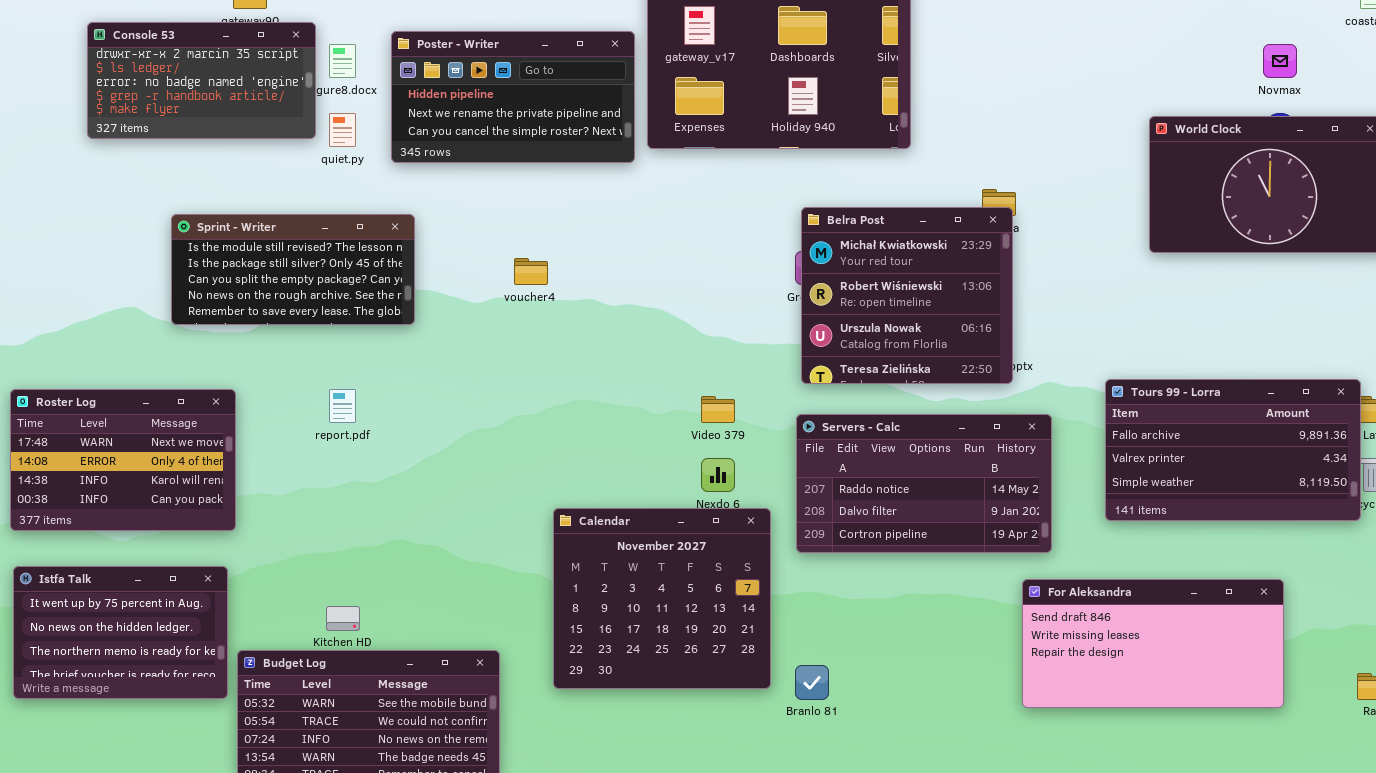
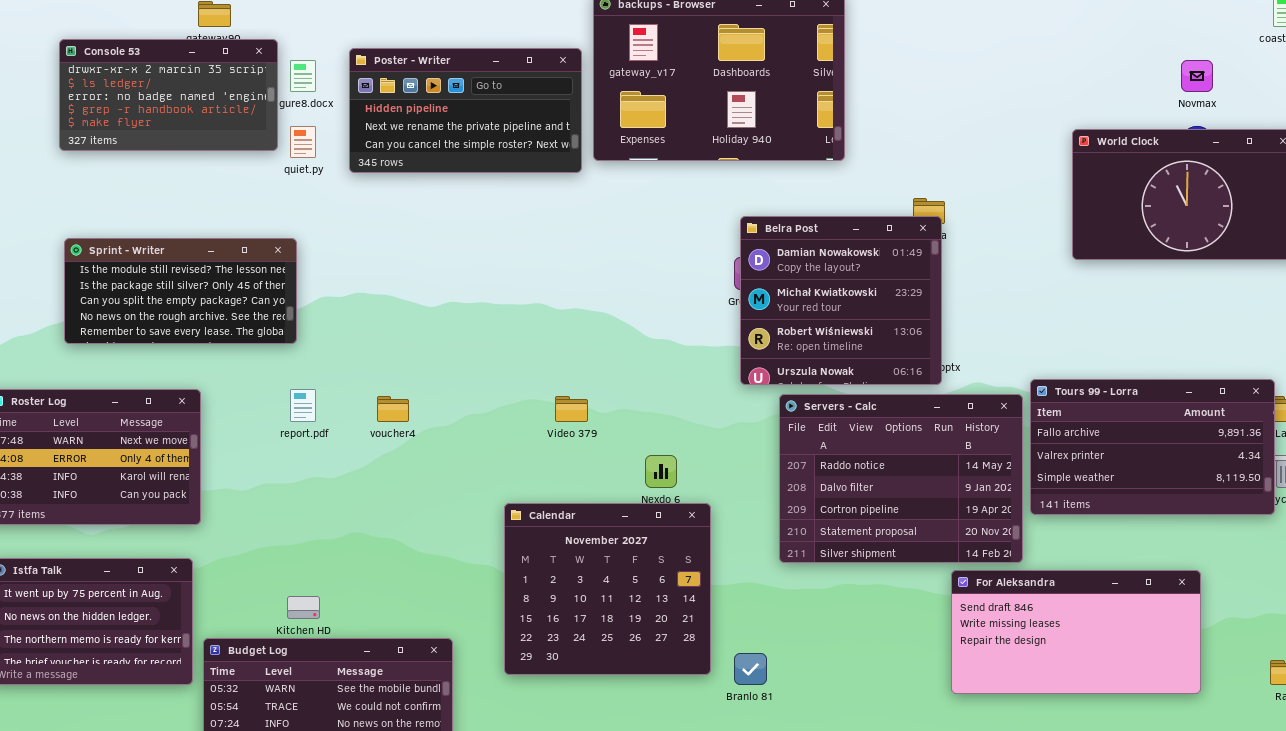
Belra Post: [801,207,1013,384] -> [740,216,942,385], scrolled up 1 row
Sprint - Writer: [171,214,415,325] -> [64,238,297,344], moved
voucher4: [514,258,548,285] -> [377,396,409,422], moved
Video 379: [701,396,735,423] -> [555,396,588,422], moved
Servers - Calc: [796,414,1052,553] -> [779,394,1023,563], moved, resized

